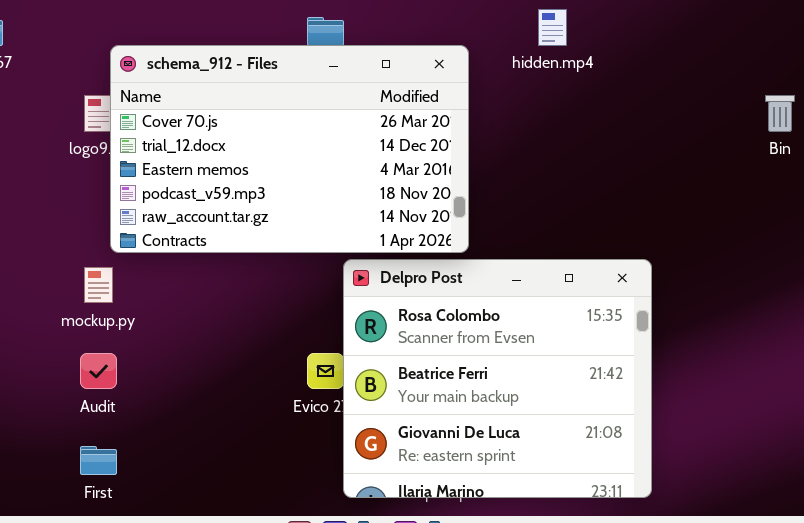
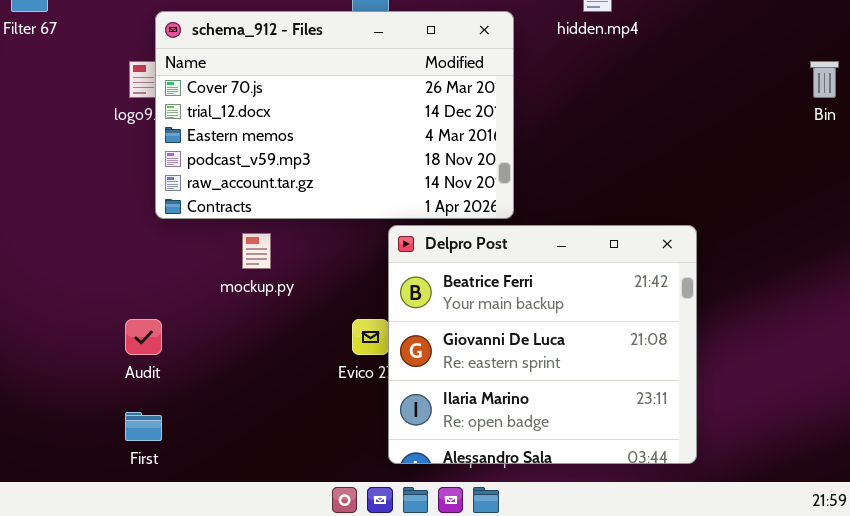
Delpro Post: [343,259,652,498] -> [388,225,697,464], scrolled down 1 row
mockup.py: [84,267,113,303] -> [242,233,271,269], moved

